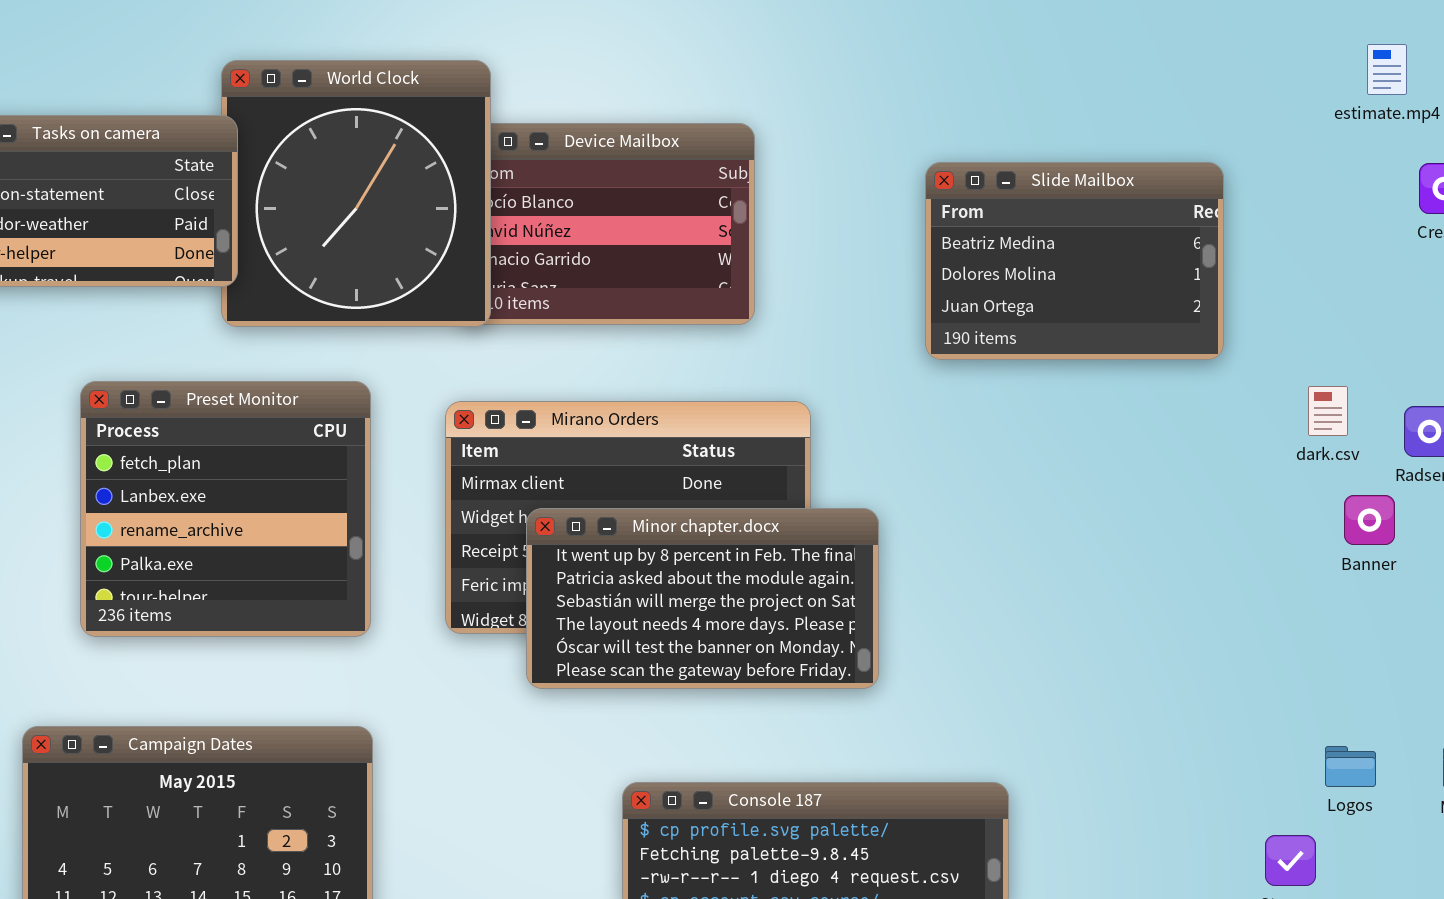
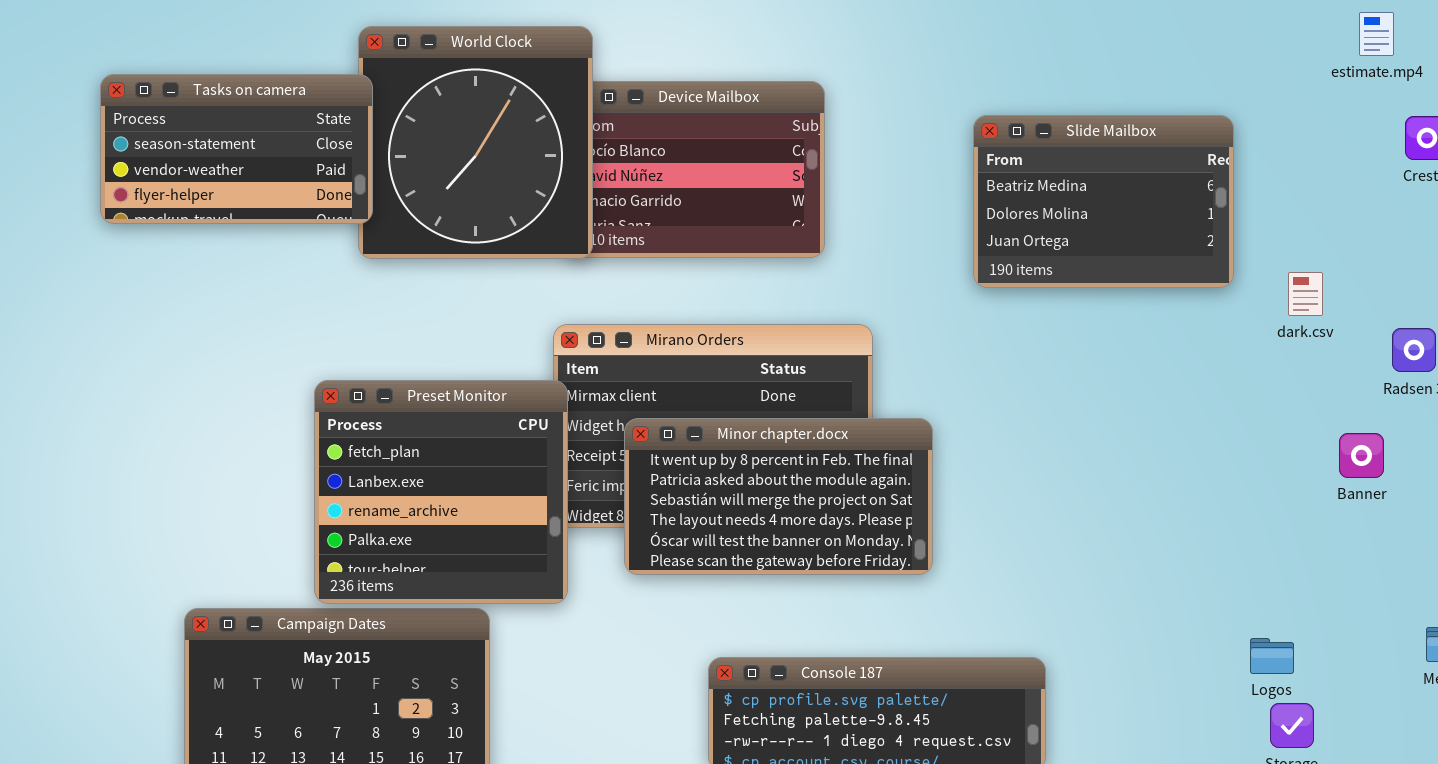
Preset Monitor: [80,381,371,637] -> [314,380,568,604], moved
dark.csv: [1308,386,1348,436] -> [1288,272,1323,316], moved
Banner: [1344,495,1395,545] -> [1339,433,1384,478], moved
Logos: [1325,746,1376,787] -> [1250,638,1294,674], moved

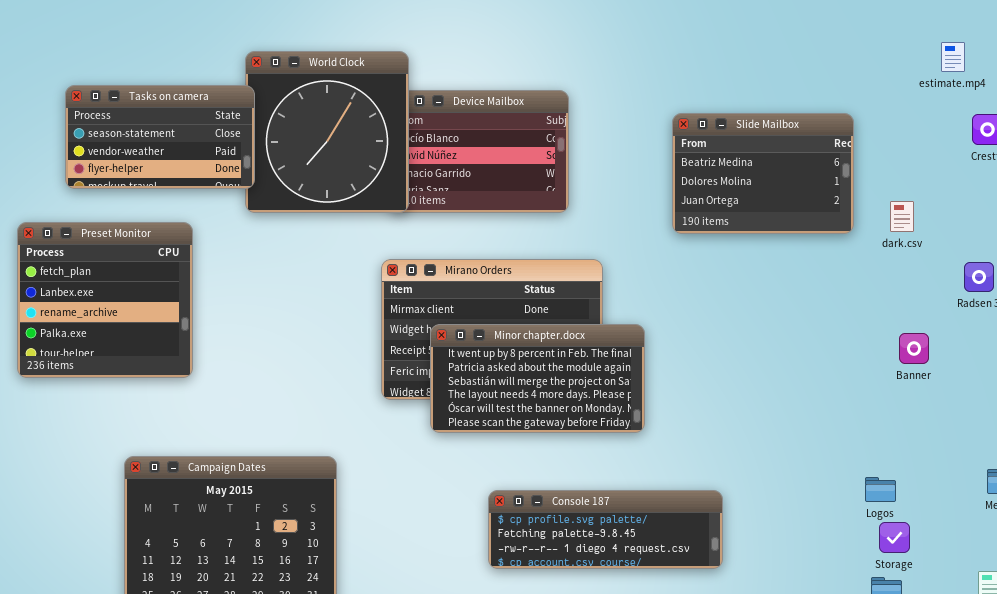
dark.csv: [1288,272,1323,316] -> [890,201,914,232], moved
Preset Monitor: [314,380,568,604] -> [17,222,193,378], moved
Banner: [1339,433,1384,478] -> [899,333,929,364], moved

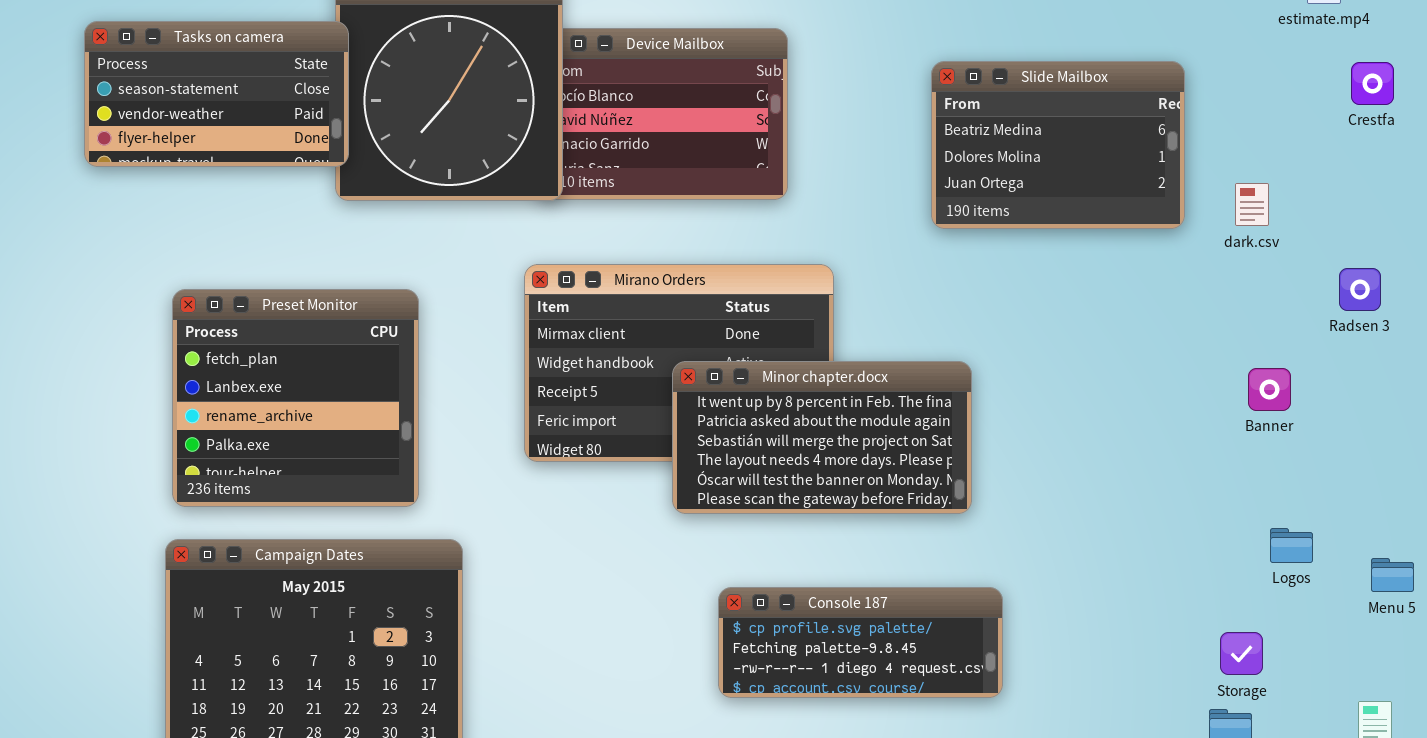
Preset Monitor: [17,222,193,378] -> [172,289,419,507], moved
Minor chapter.docx: [430,324,645,433] -> [672,361,972,514], moved
Logos: [865,477,896,502] -> [1270,528,1313,563], moved
Console 187: [488,490,723,569] -> [718,587,1003,698], resized

